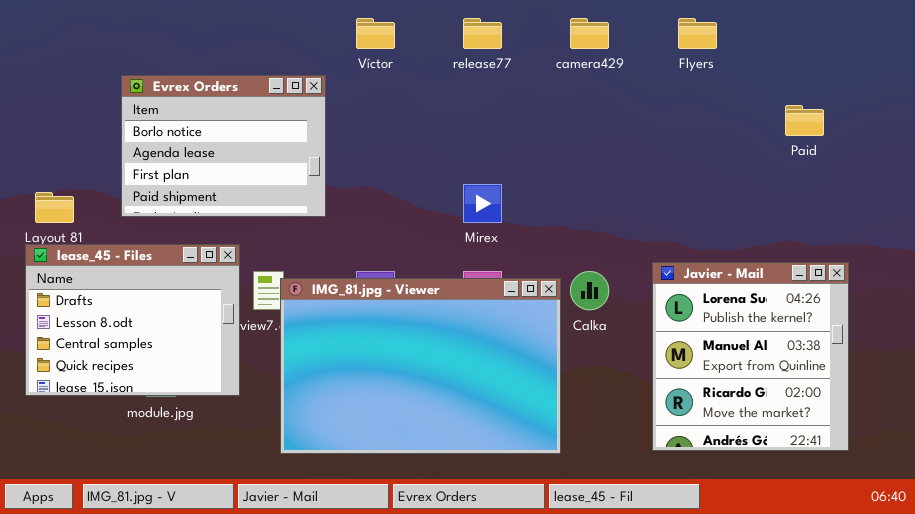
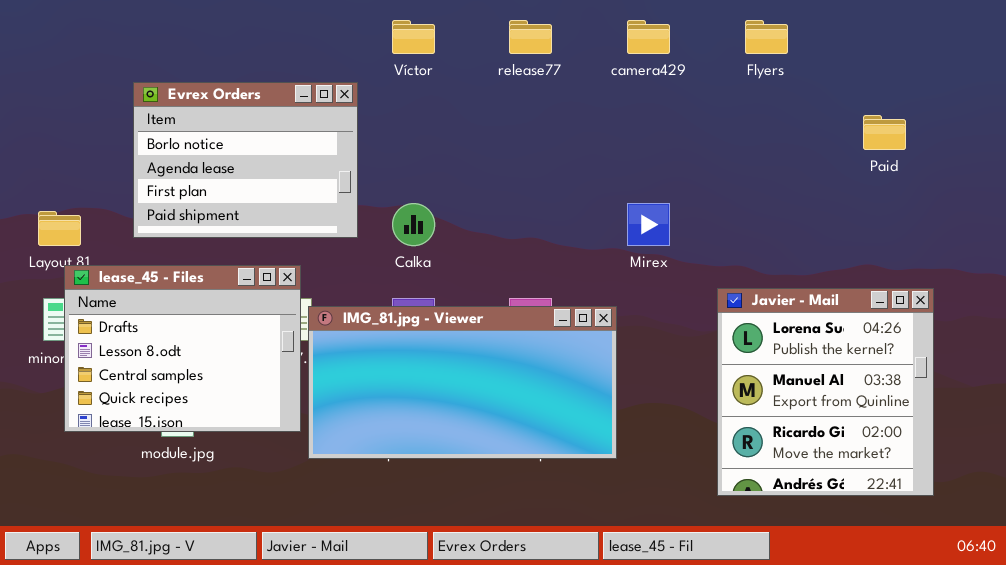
Mirex: [463,184,502,223] -> [627,203,670,246], moved
lease_45 - Files: [25,244,240,396] -> [64,265,301,432], moved
Calka: [570,271,609,310] -> [392,203,435,246], moved
IMG_81.jpg - Viewer: [280,278,561,454] -> [308,306,617,459], resized

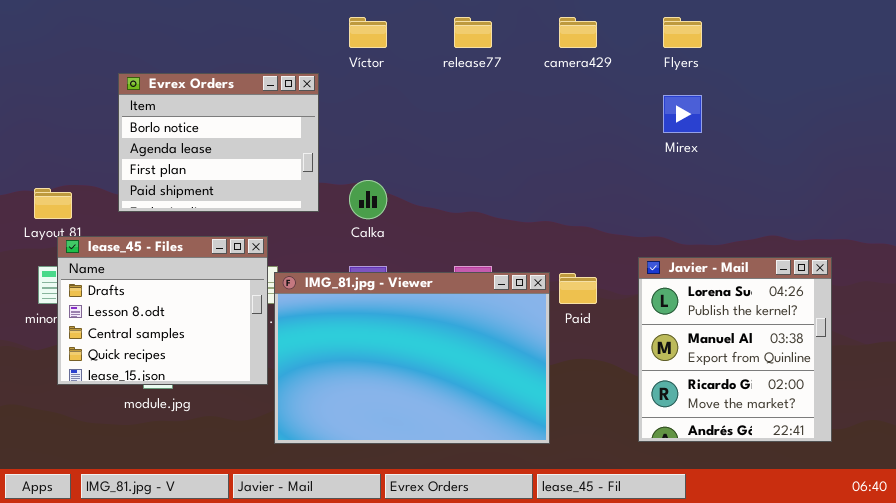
Paid: [863,115,906,150] -> [559,273,597,304], moved
Mirex: [627,203,670,246] -> [663,95,702,133], moved
IMG_81.jpg - Viewer: [308,306,617,459] -> [274,272,550,444], resized

